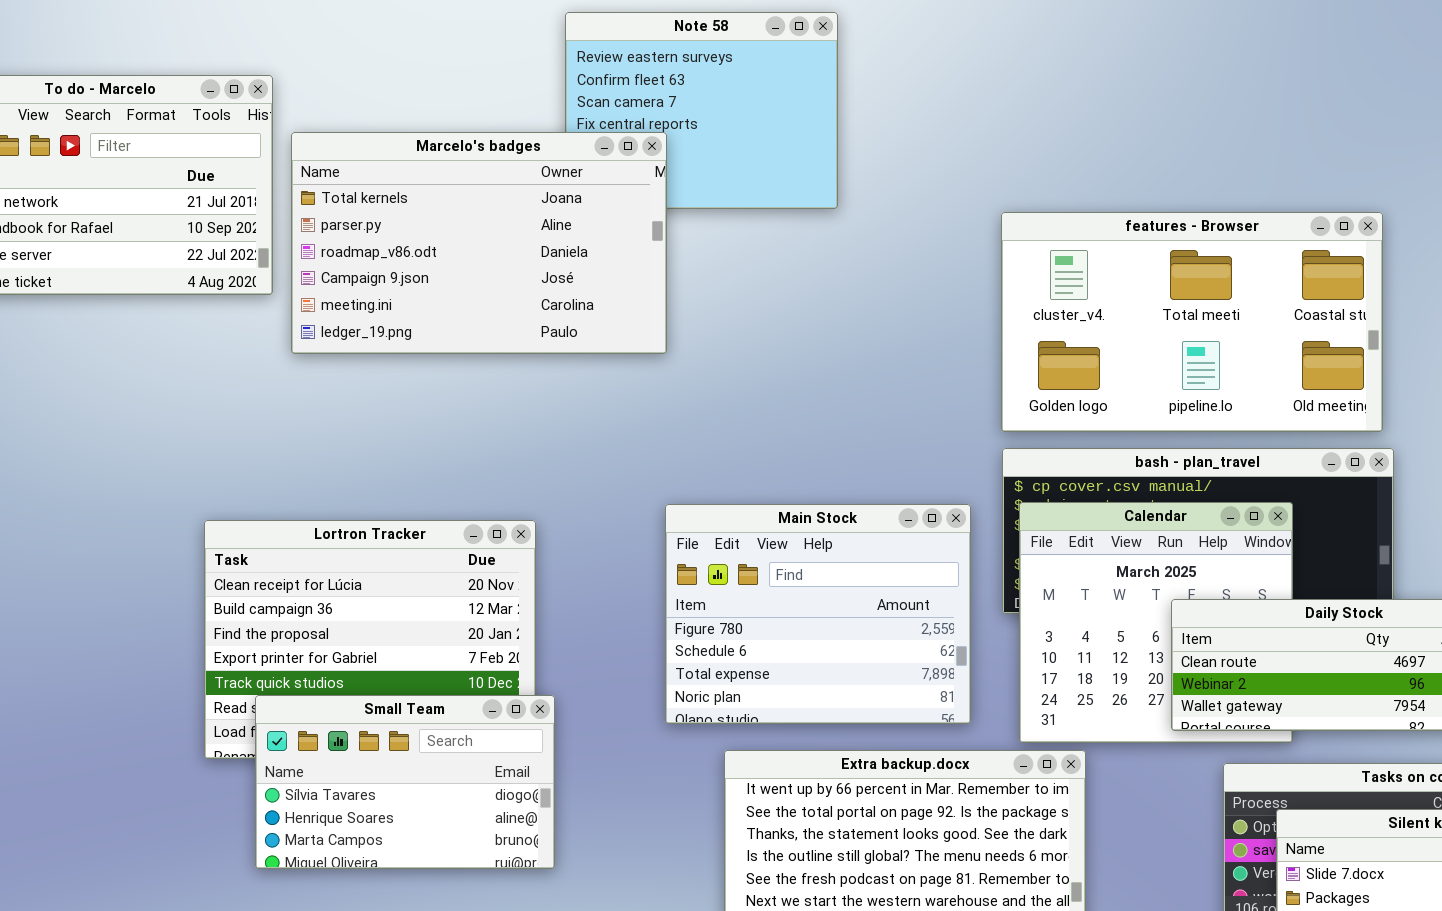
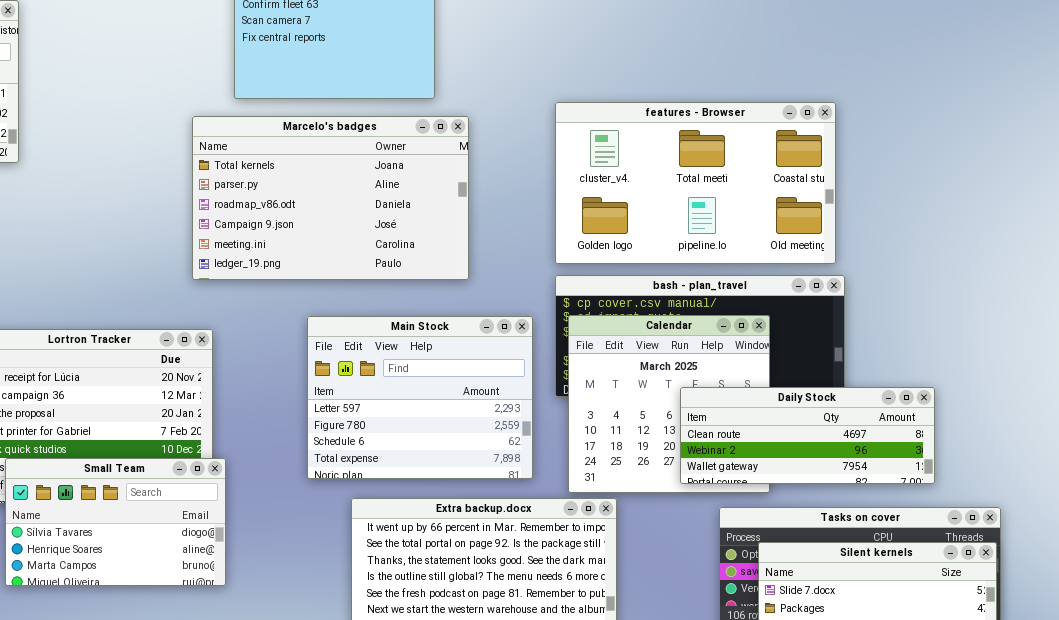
Marcelo's badges: [291,132,667,354] -> [192,116,469,280], moved
Main Stock: [665,504,971,724] -> [307,316,533,479], scrolled up 1 row

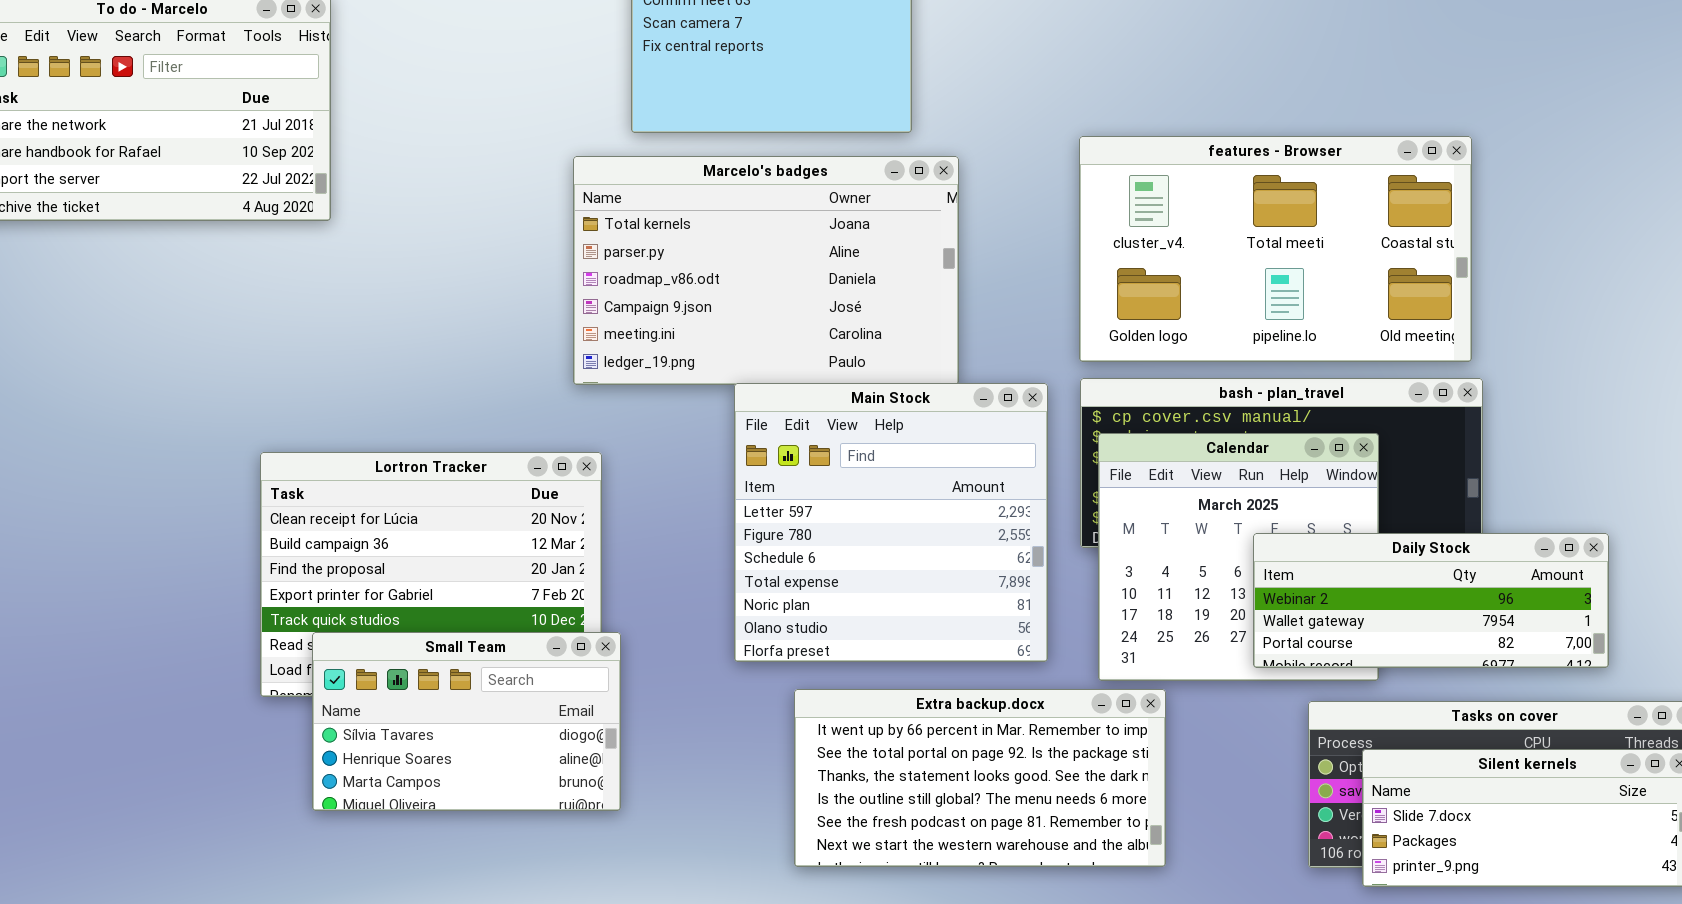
Main Stock: [307,316,533,479] -> [734,383,1048,662], resized
Daily Stock: [680,387,935,484] -> [1253,533,1609,668], scrolled down 1 row

